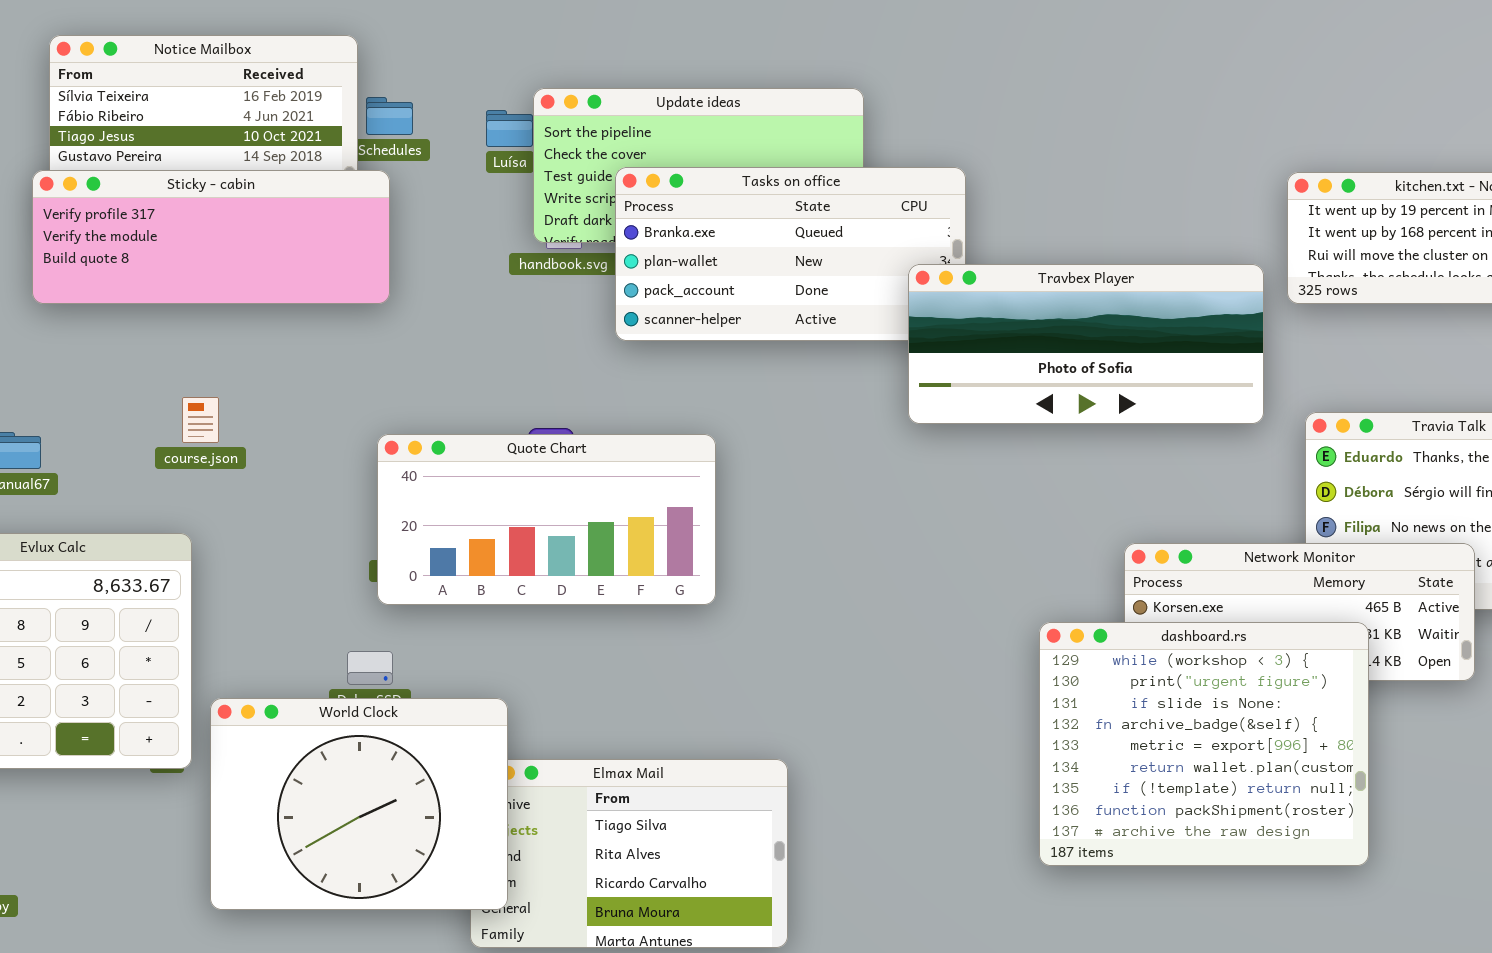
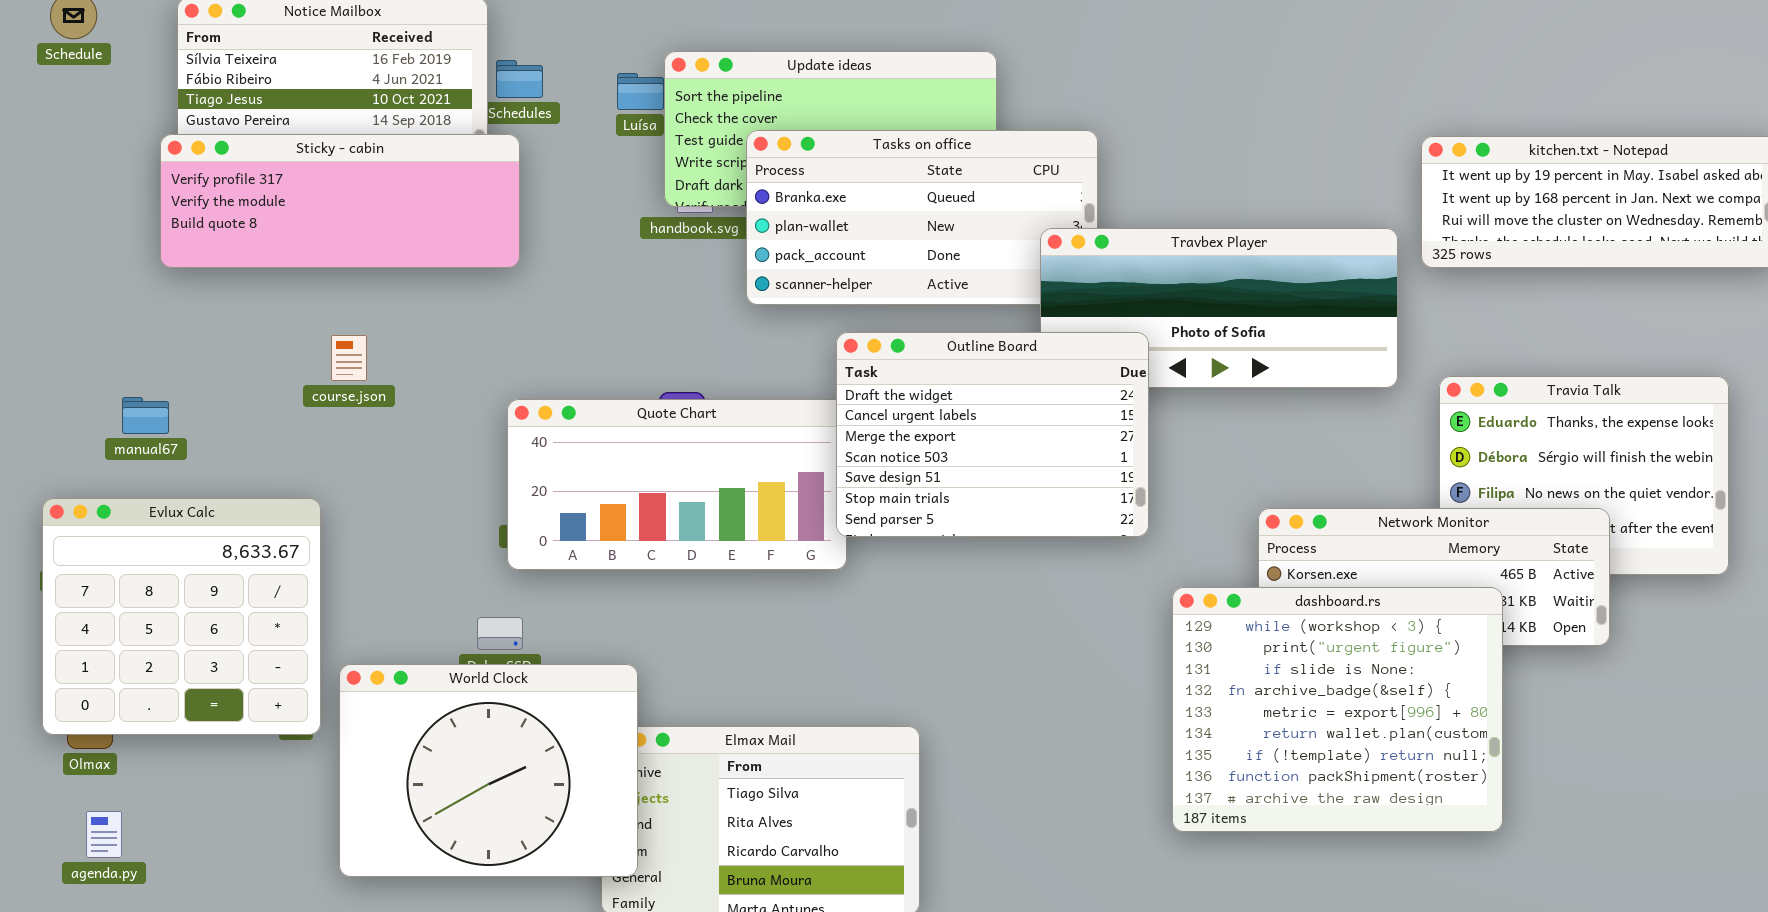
Outline Board: none -> [836,332,1149,537], opened
course.json: [182,397,219,443] -> [331,335,367,381], moved

